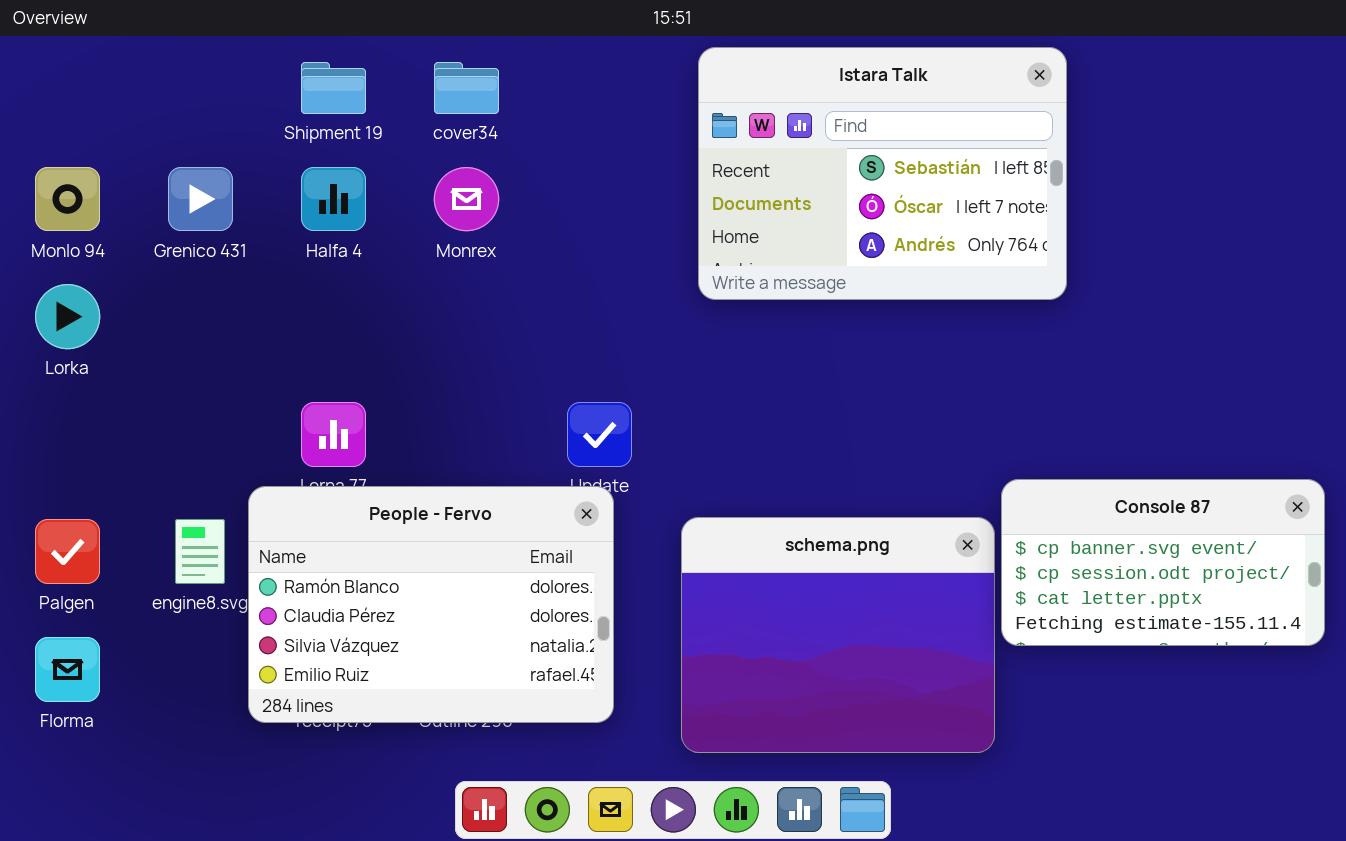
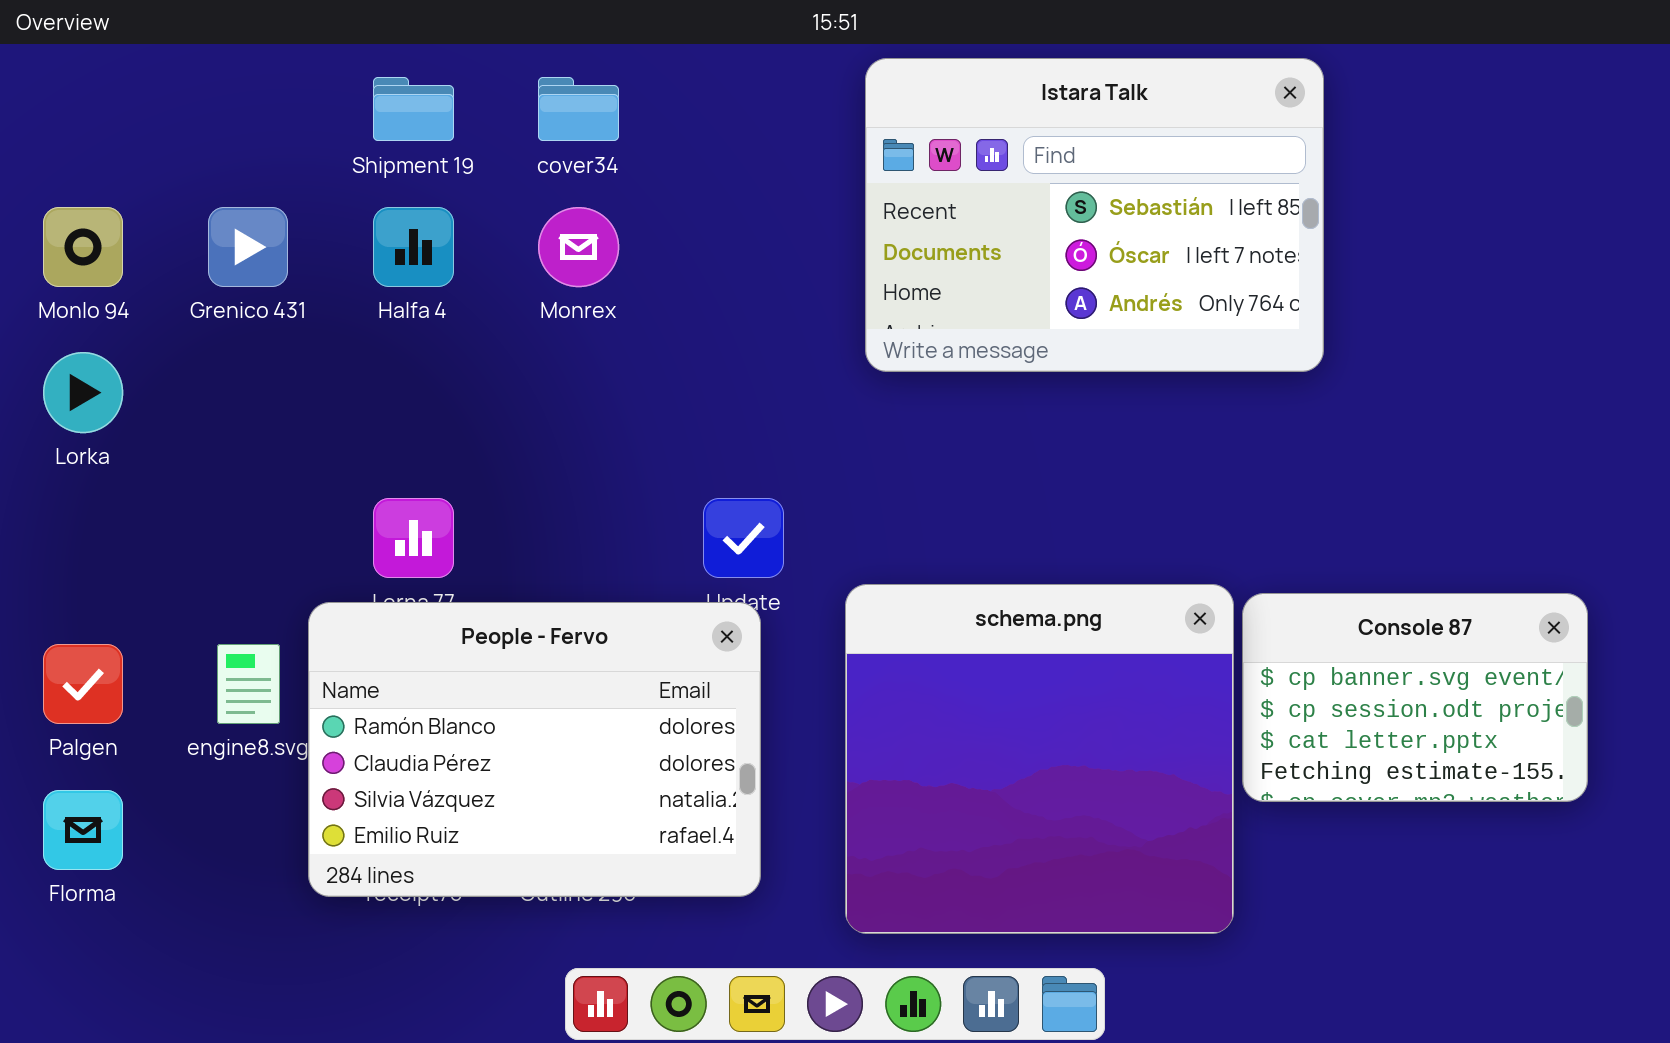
Console 87: [1001,479,1325,646] -> [1242,593,1588,802], resized
schema.png: [681,517,995,753] -> [845,584,1234,934], resized

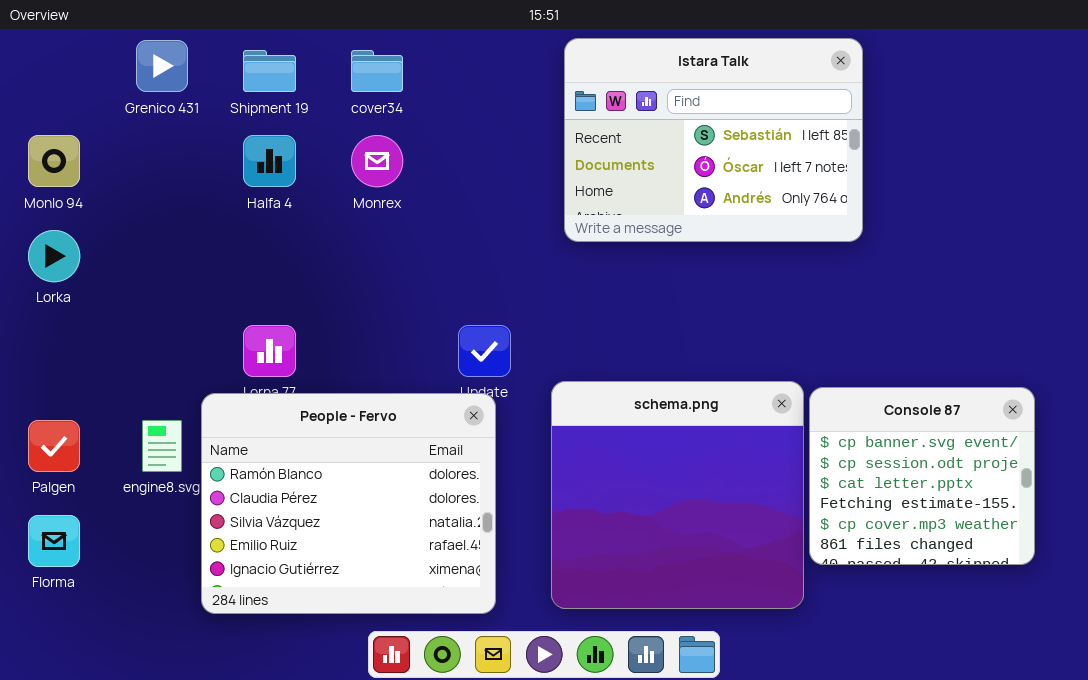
Grenico 431: [208,207,288,287] -> [136,40,188,92], moved
Console 87: [1242,593,1588,802] -> [809,387,1035,565], resized
People - Fervo: [308,602,761,897] -> [201,393,496,614], resized

